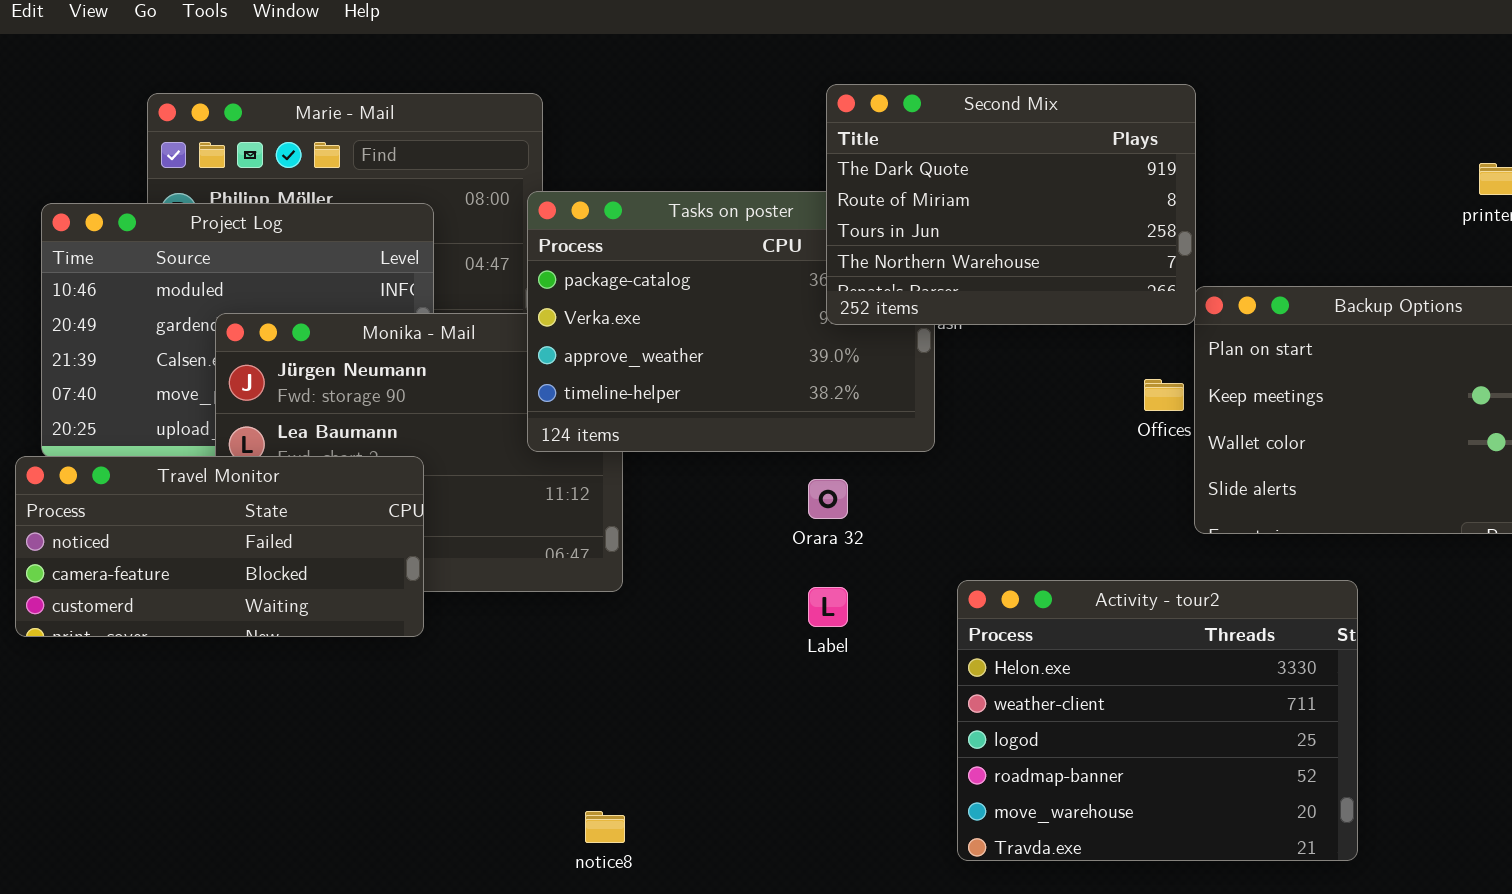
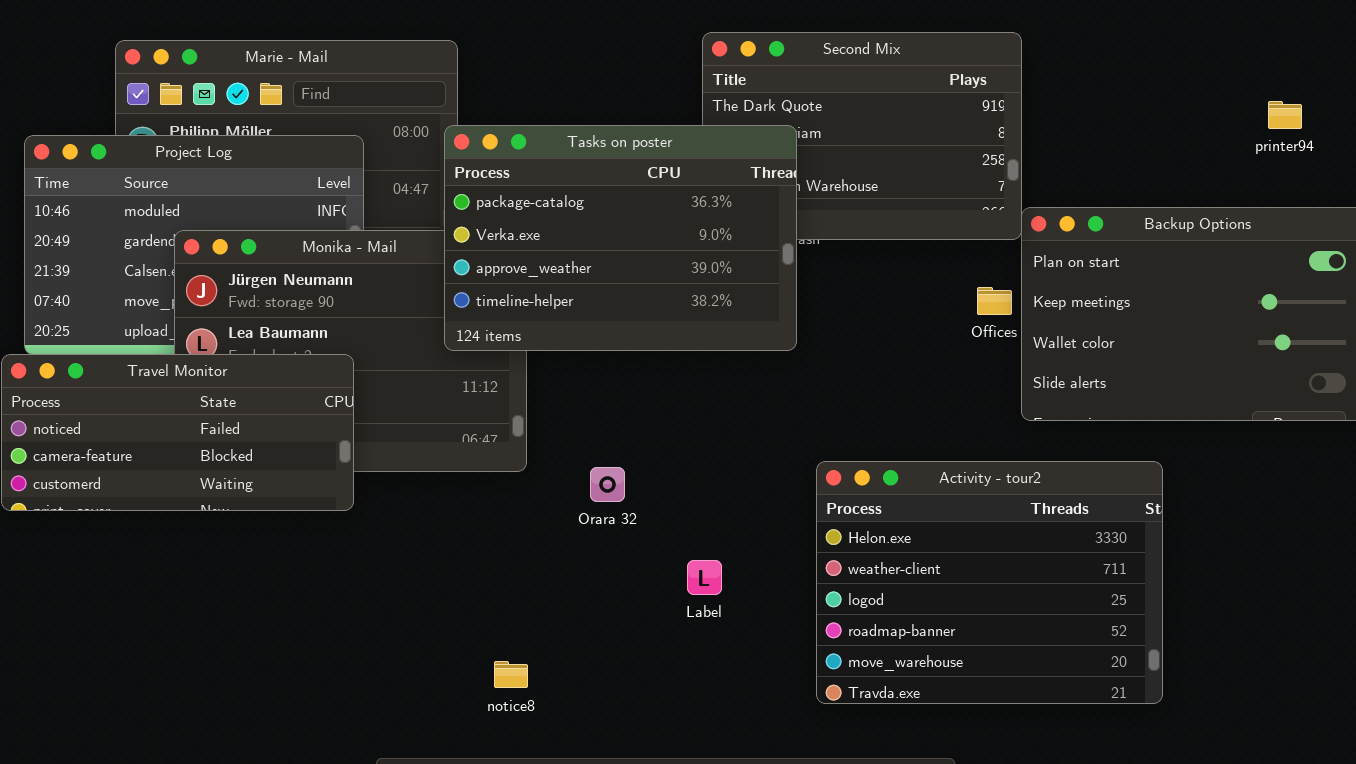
Tasks on poster: [527,191,935,452] -> [444,125,797,351], raised
Orara 32: [808,479,848,519] -> [590,467,625,502], moved
Label: [808,587,848,627] -> [687,560,722,595], moved

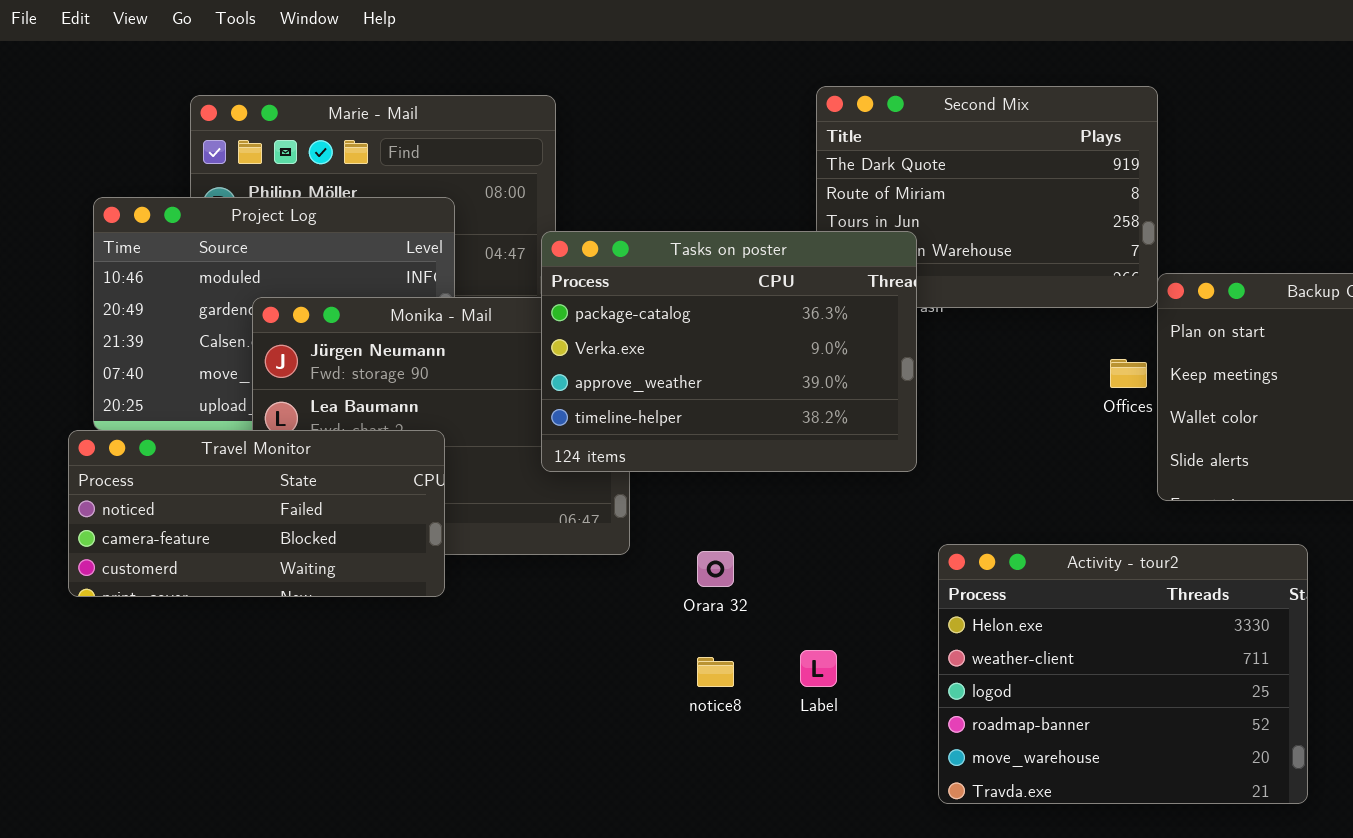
Tasks on poster: [444,125,797,351] -> [541,231,917,472], moved
notice8: [494,661,528,688] -> [697,657,734,687], moved

